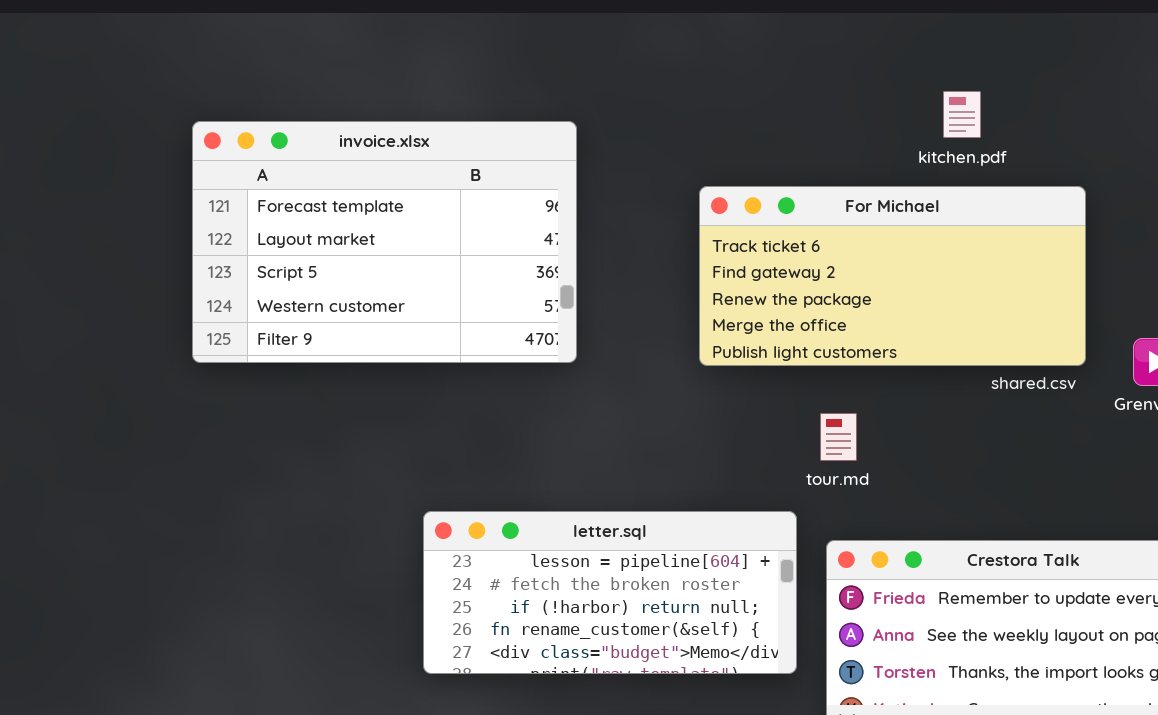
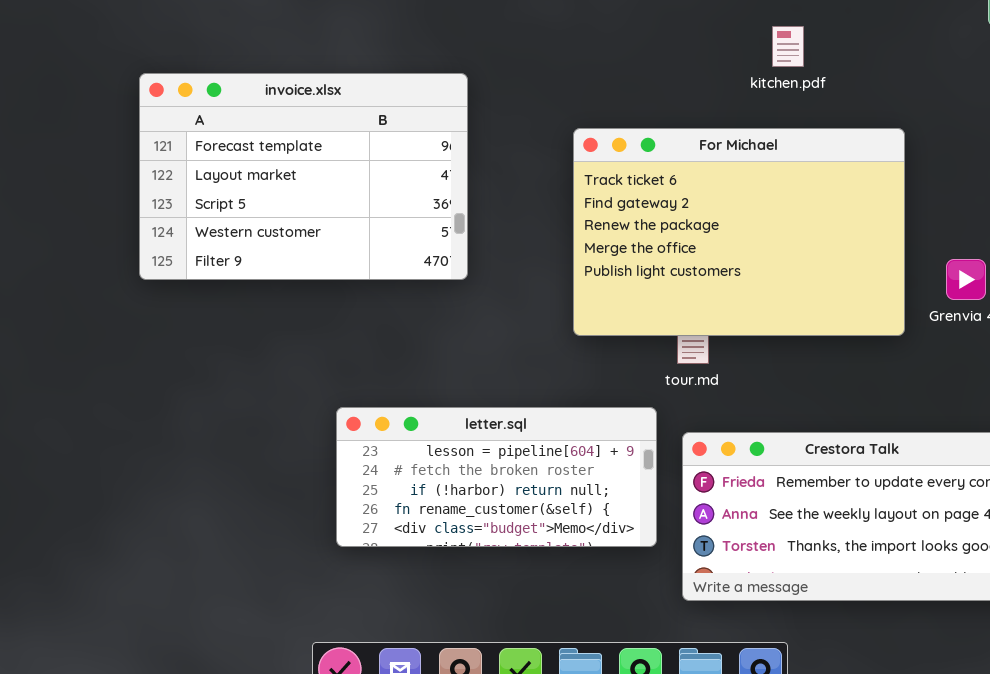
kitchen.pdf: [943,91,981,138] -> [772,26,804,67], moved
For Michael: [699,186,1086,366] -> [573,128,905,336], resized

